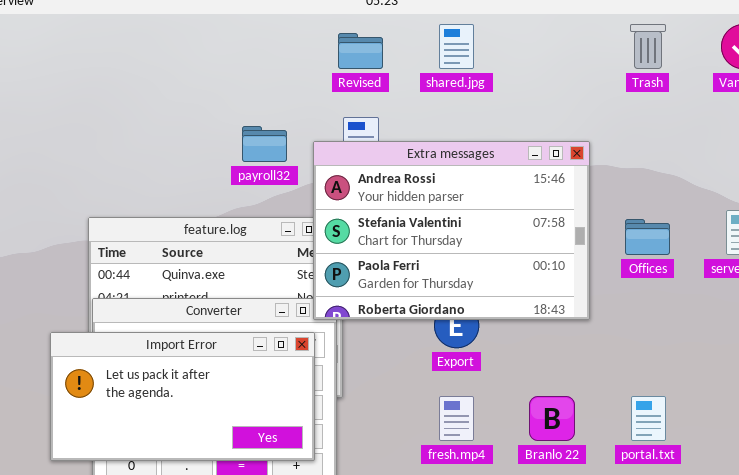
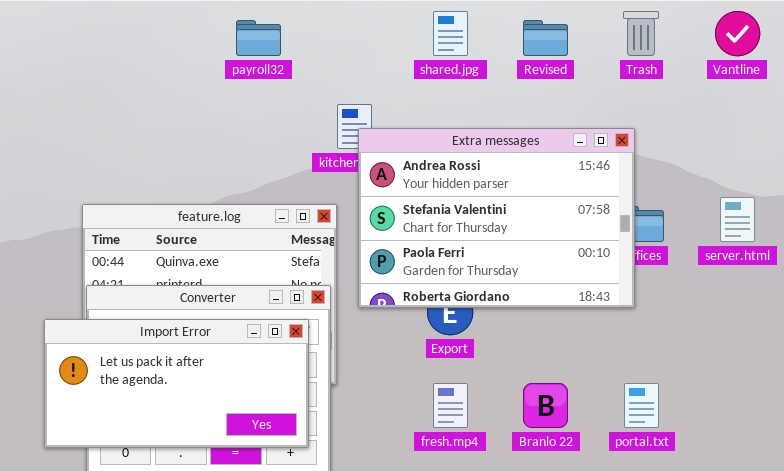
Revised: [338,33,383,69] -> [523,20,568,56], moved
payroll32: [242,126,287,162] -> [236,20,281,56], moved
Extra messages: [313,141,590,320] -> [358,128,635,308], moved

